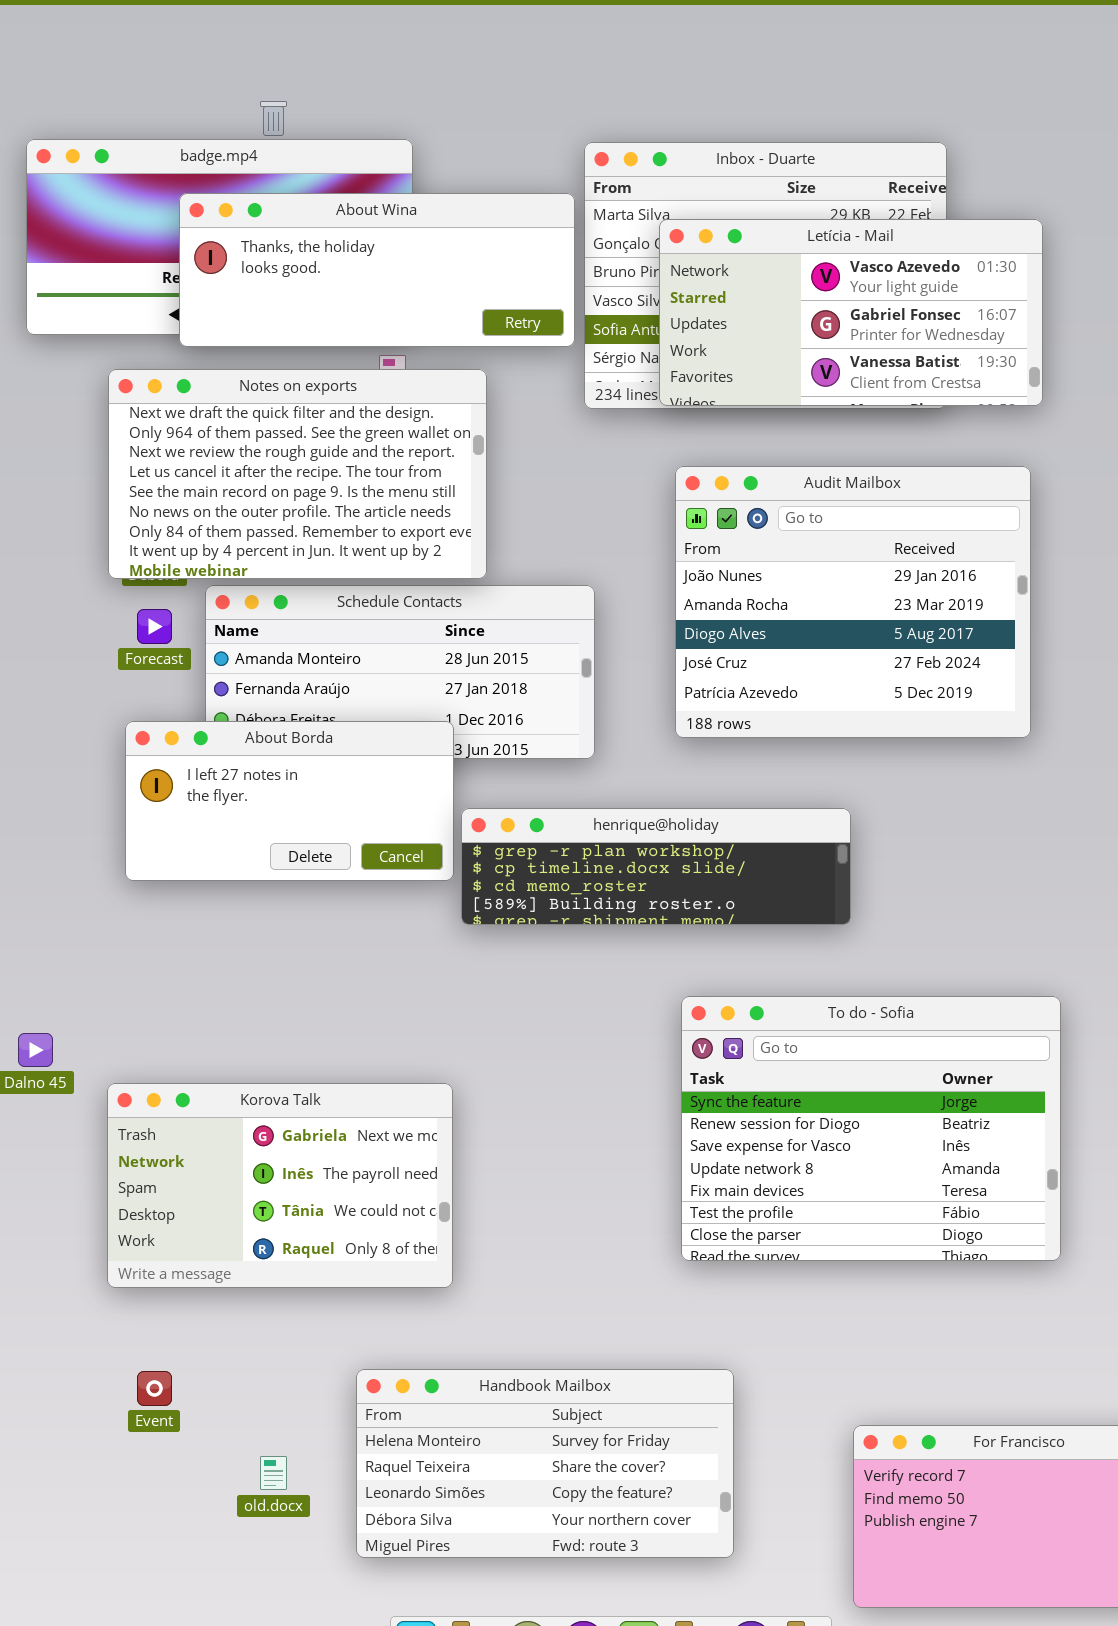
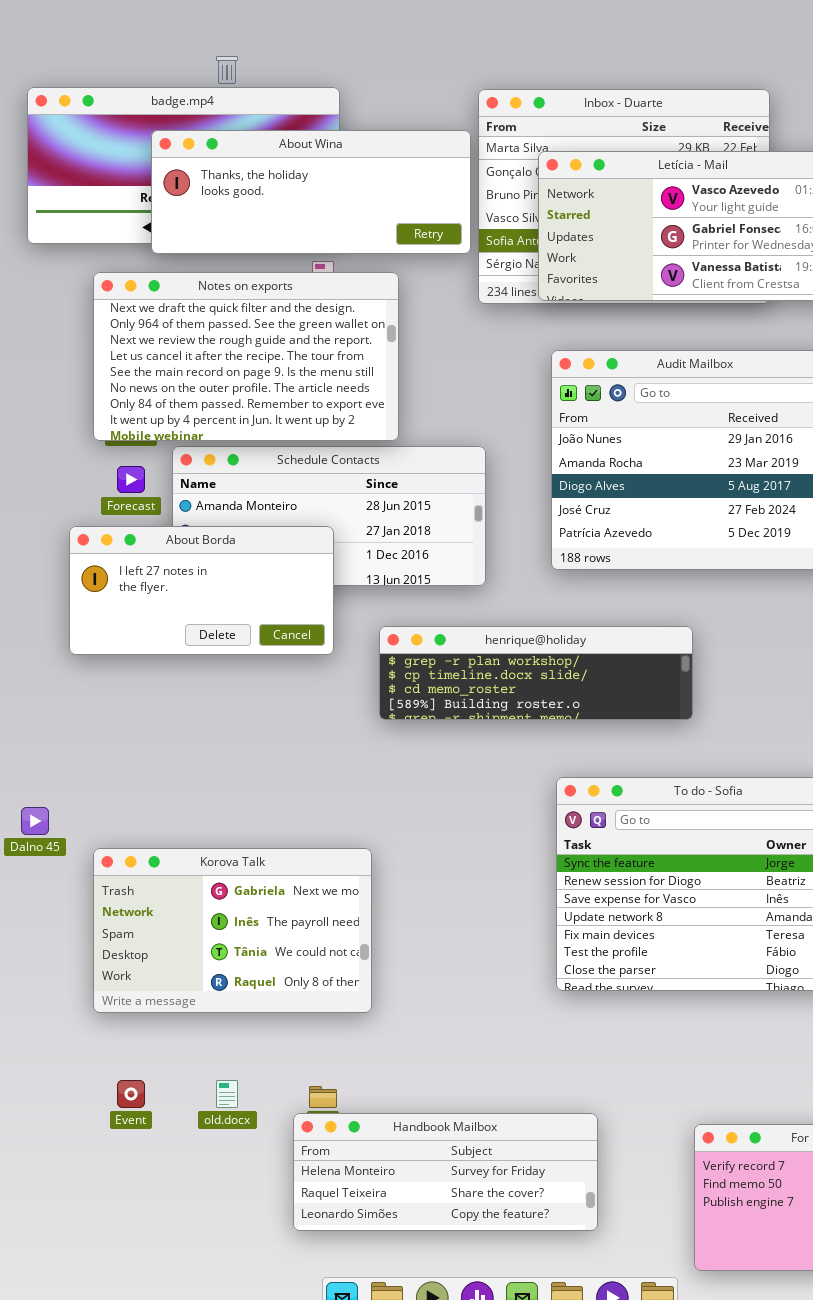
About Borda: [125,721,454,881] -> [69,526,334,655], moved
Handbook Mailbox: [356,1369,734,1558] -> [293,1113,598,1231], resized
old.docx: [260,1456,287,1490] -> [216,1080,238,1108], moved

